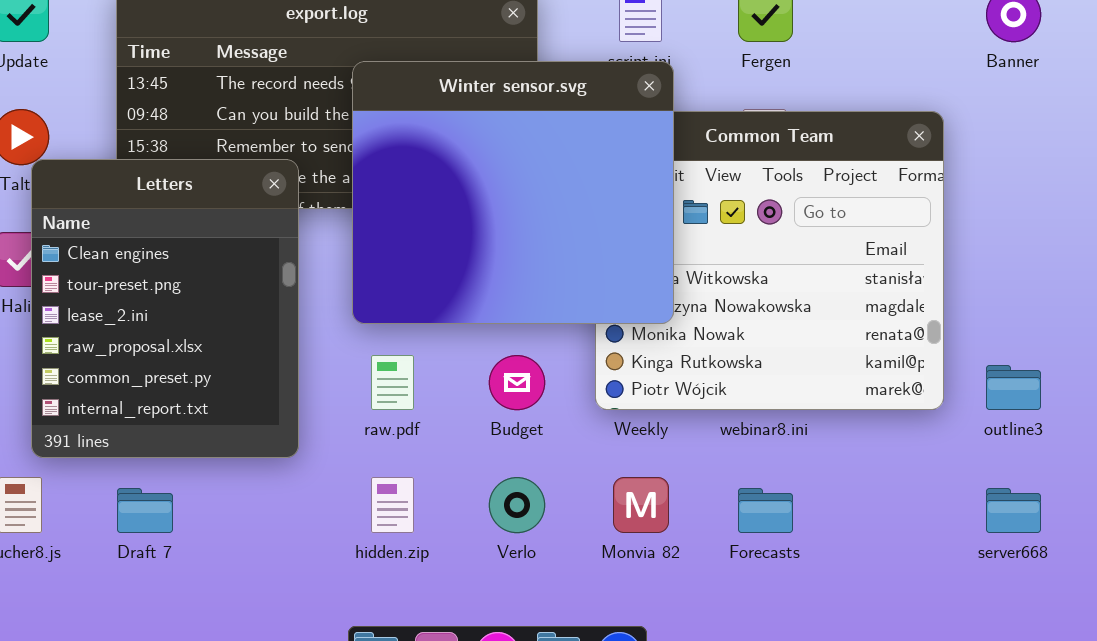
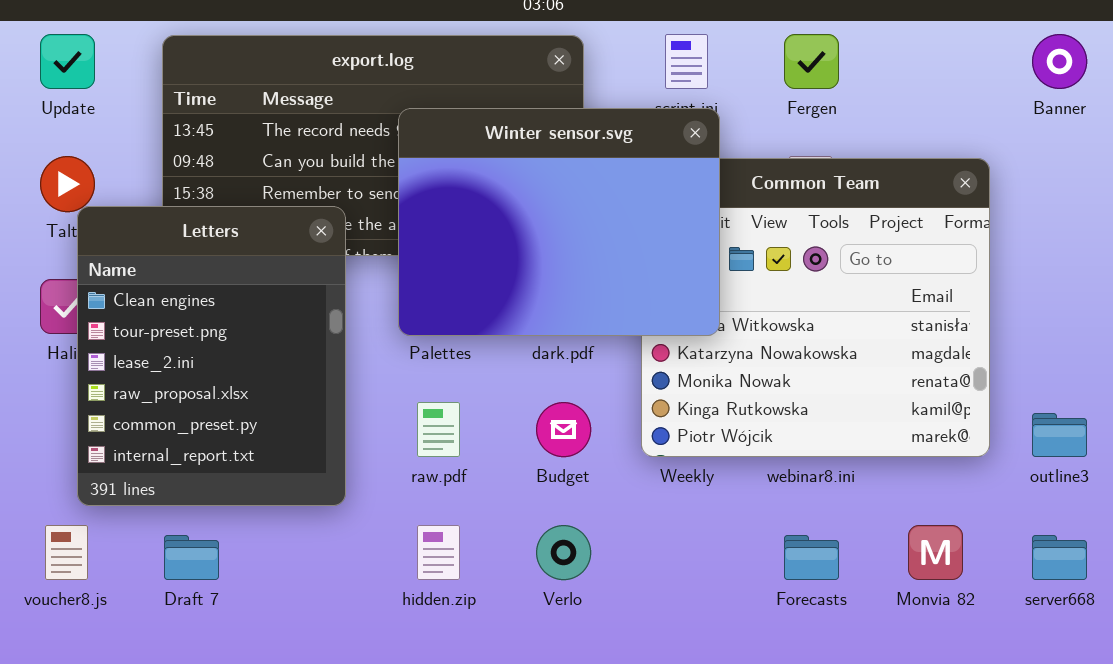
Winter sensor.svg: [352,61,674,324] -> [398,108,720,336], resized
Monvia 82: [613,477,669,533] -> [908,525,963,580], moved

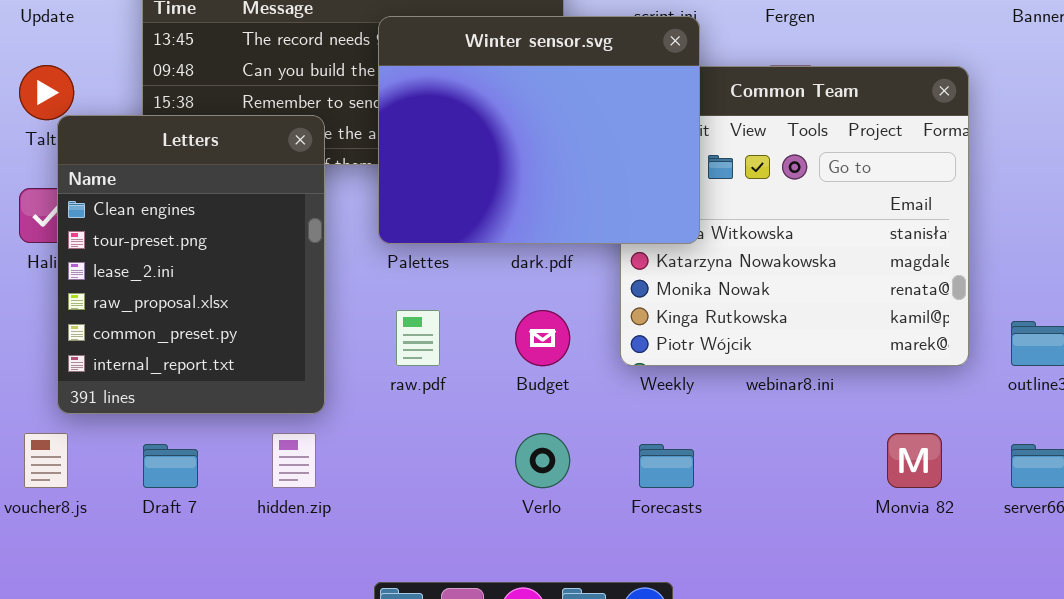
hidden.zip: [417,525,460,580] -> [272,433,316,488], moved
Forecasts: [784,535,839,580] -> [639,444,694,488], moved

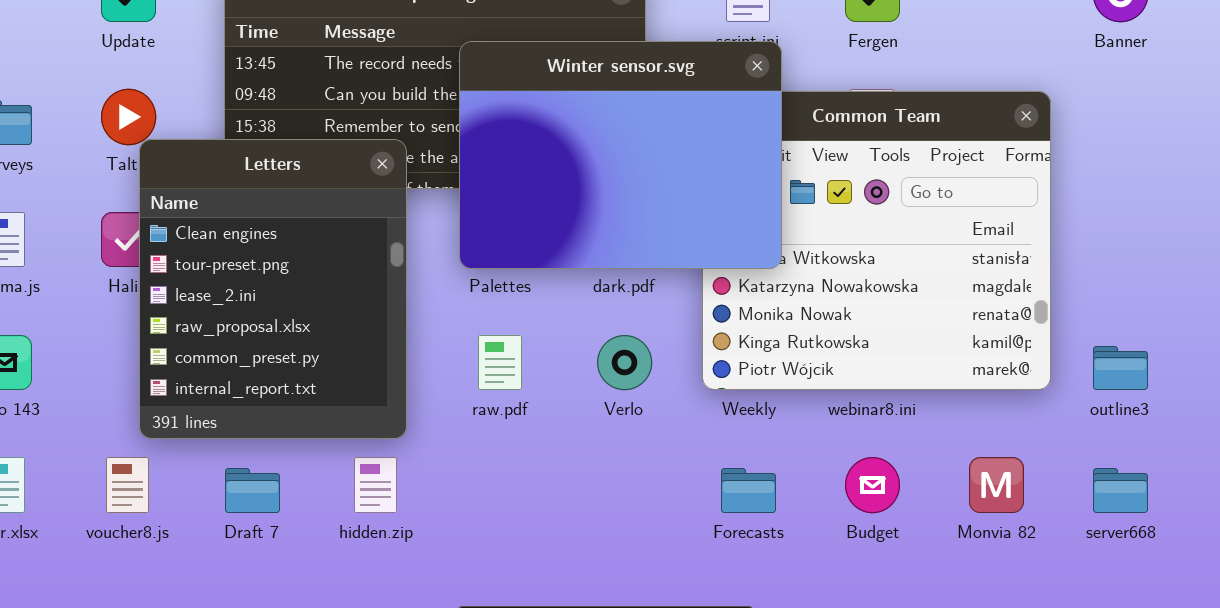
Budget: [515,310,570,366] -> [845,457,900,513], moved
Verlo: [515,433,570,488] -> [597,335,652,390], moved

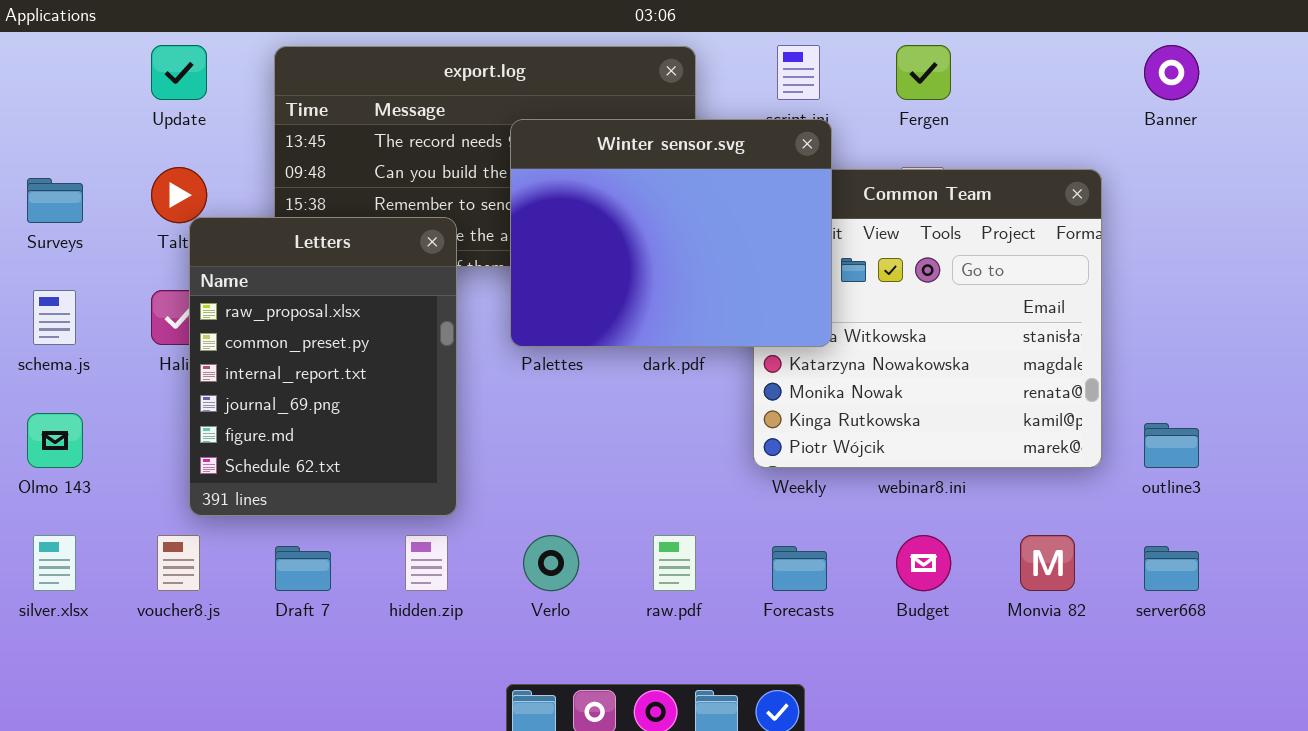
Letters: [139,139,407,439] -> [189,217,457,516], scrolled down 3 rows
raw.pdf: [478,335,522,390] -> [653,535,696,591], moved
Verlo: [597,335,652,390] -> [523,535,579,591], moved

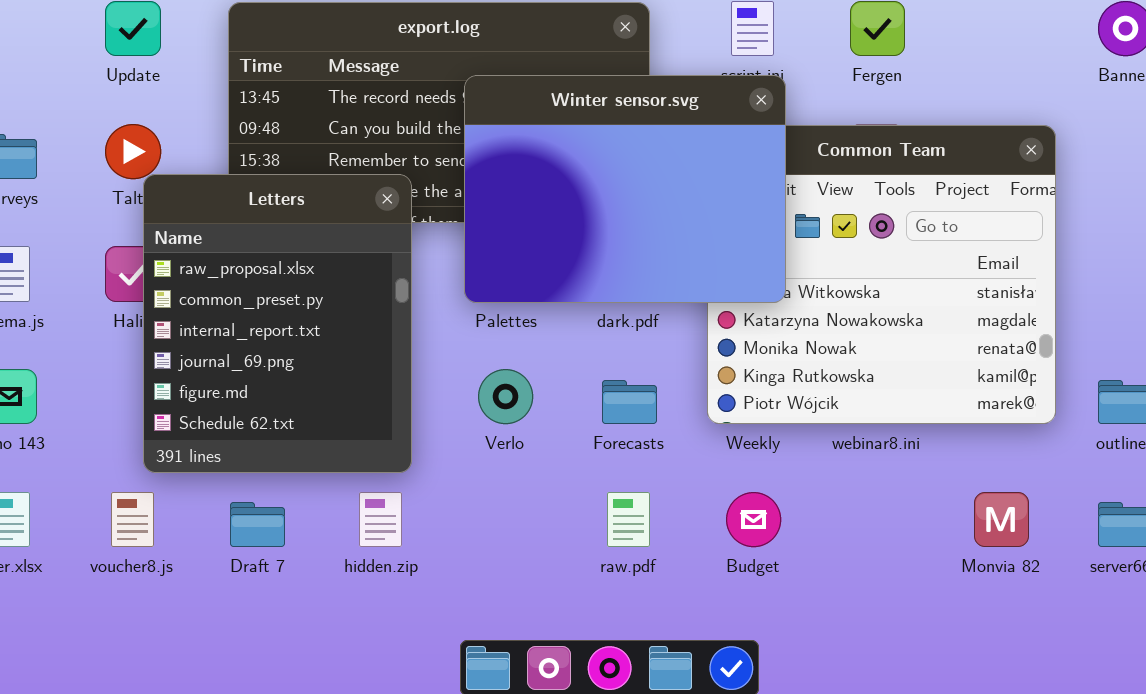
Verlo: [523,535,579,591] -> [478,369,533,424], moved
Budget: [896,535,951,591] -> [726,492,781,547], moved
Forecasts: [772,546,827,591] -> [602,380,657,424], moved

